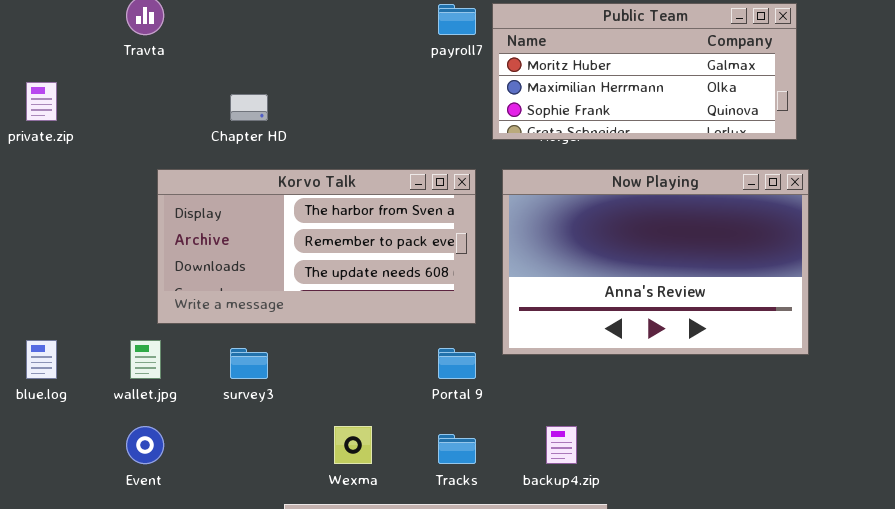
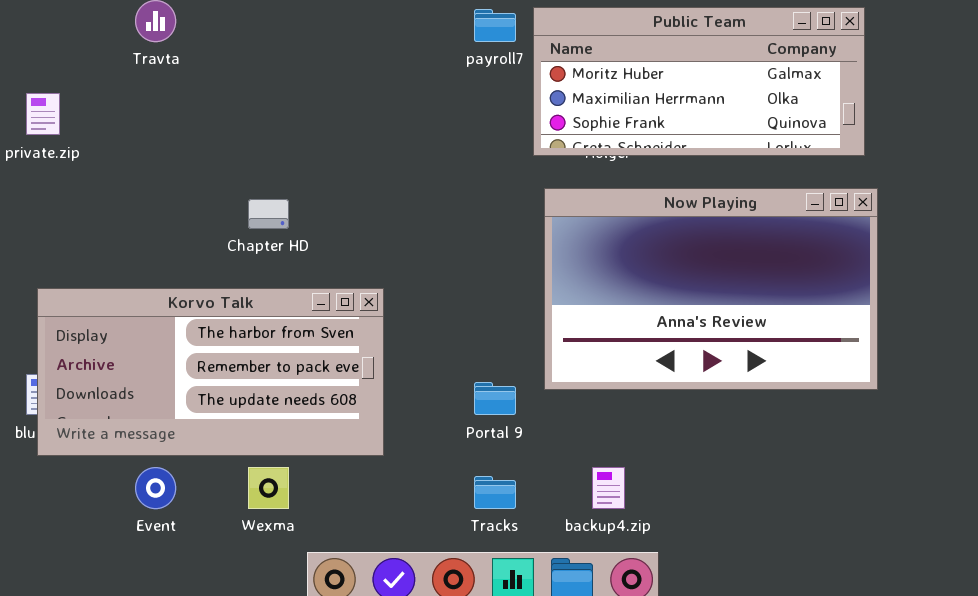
Chapter HD: [230,94,268,121] -> [248,199,289,229], moved
Korvo Talk: [157,169,476,324] -> [37,288,384,456], moved
Wexma: [334,426,372,464] -> [248,467,289,509], moved

